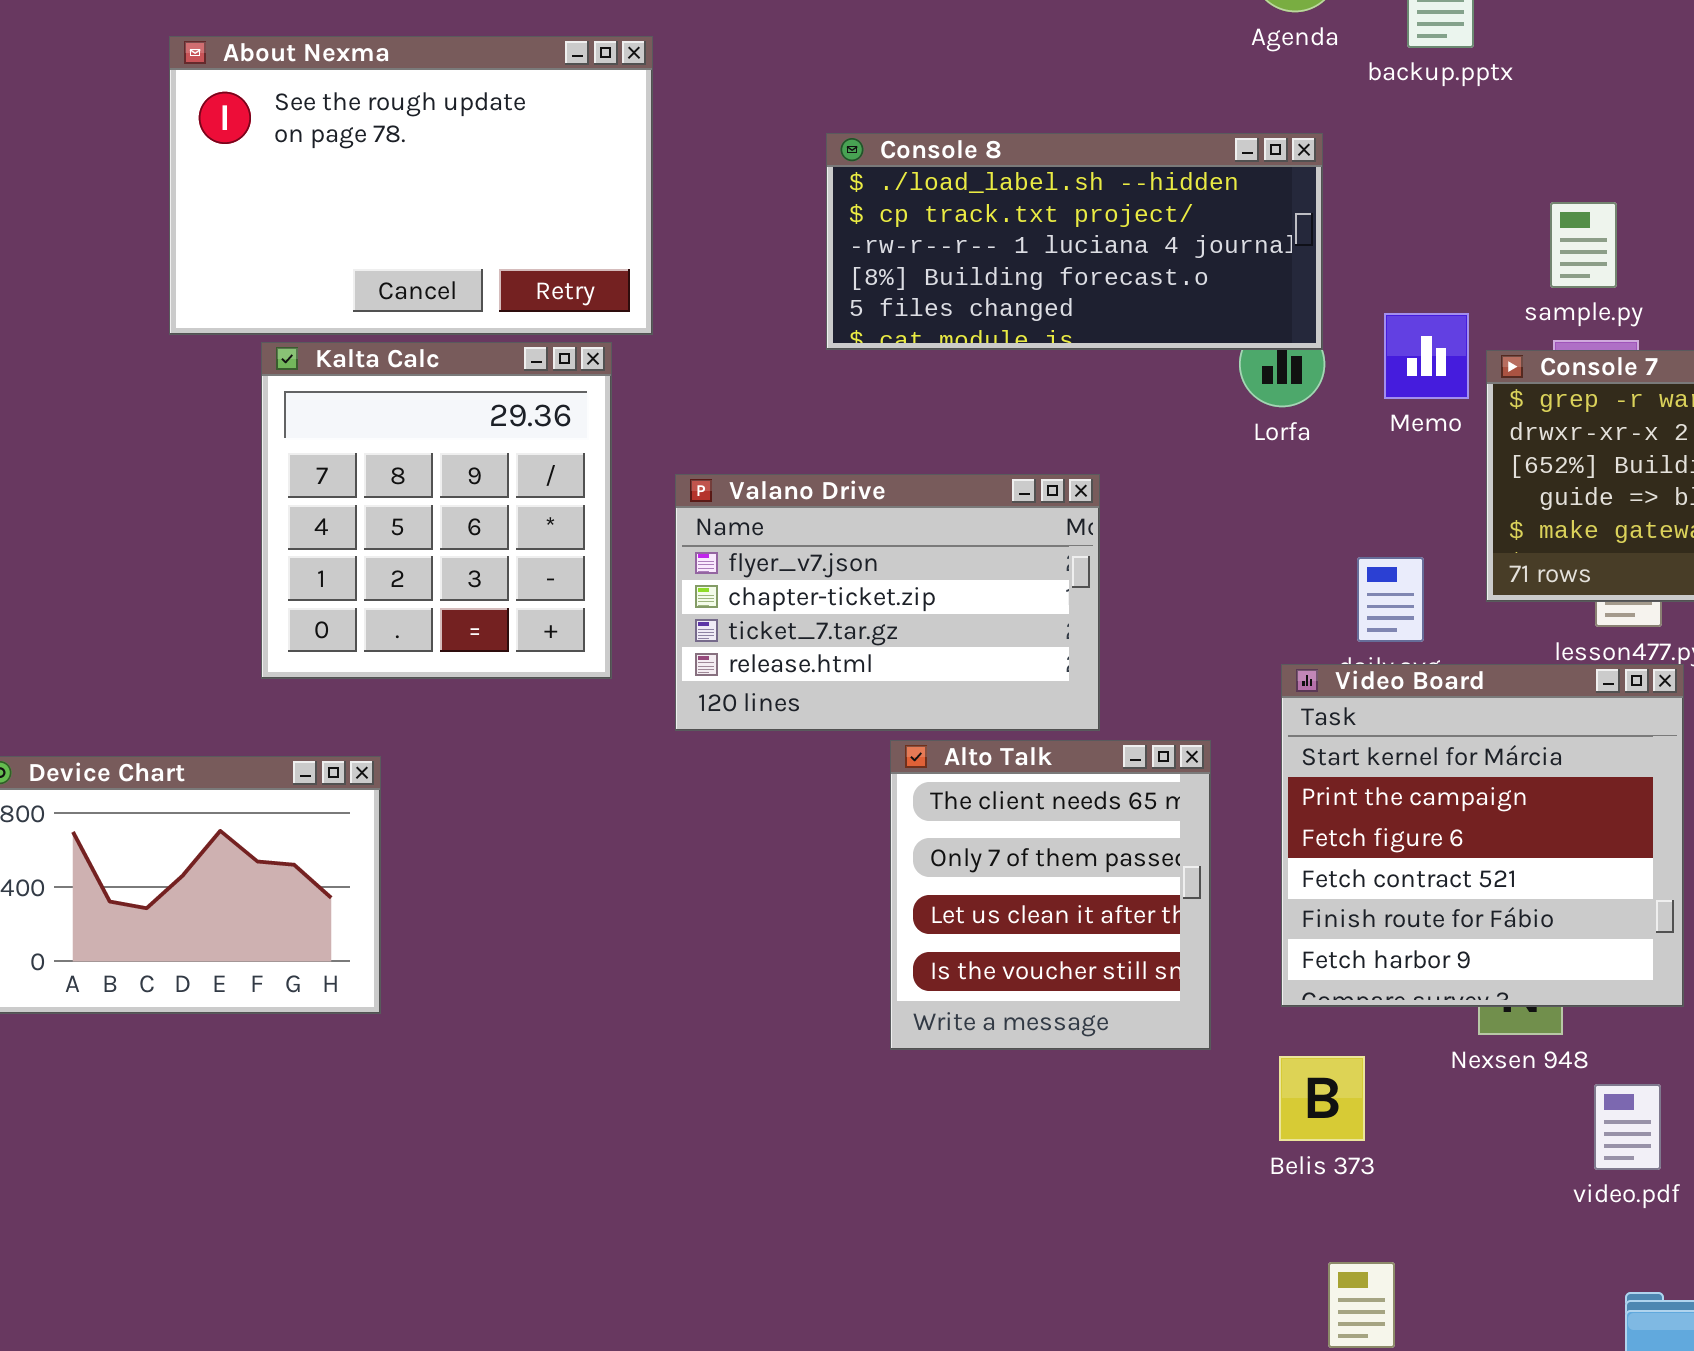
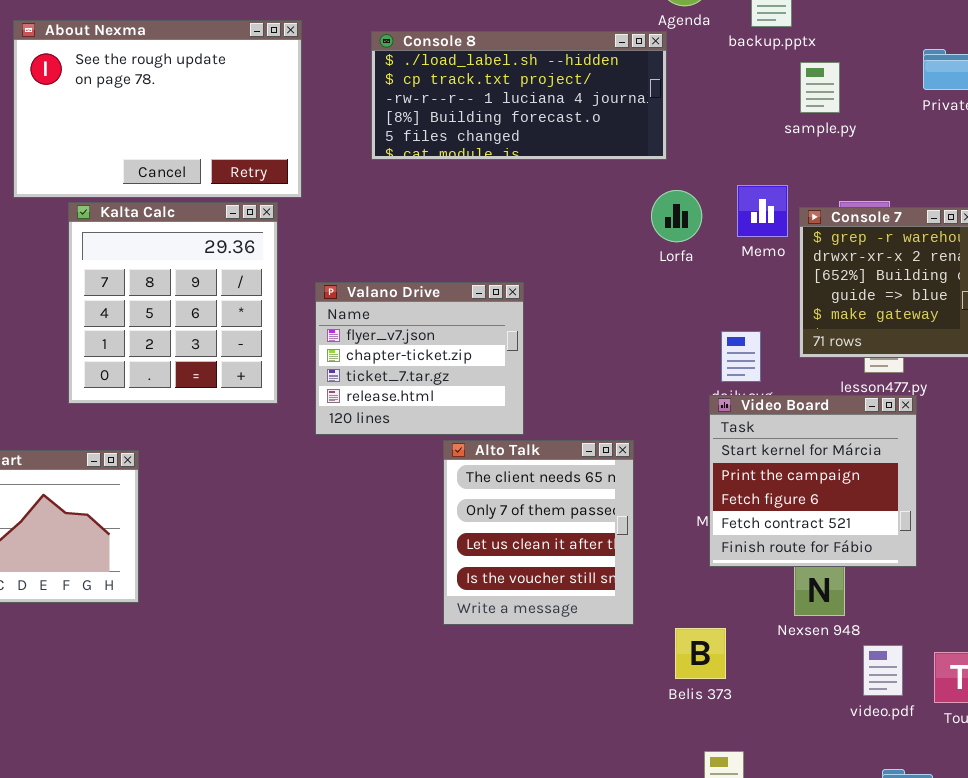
Console 8: [826,133,1323,350] -> [371,31,667,160], moved
sample.py: [1550,202,1617,288] -> [800,62,840,113], moved
Valano Drive: [675,474,1100,731] -> [315,282,524,435], resized
Video Board: [1281,664,1684,1007] -> [709,395,917,567], resized

